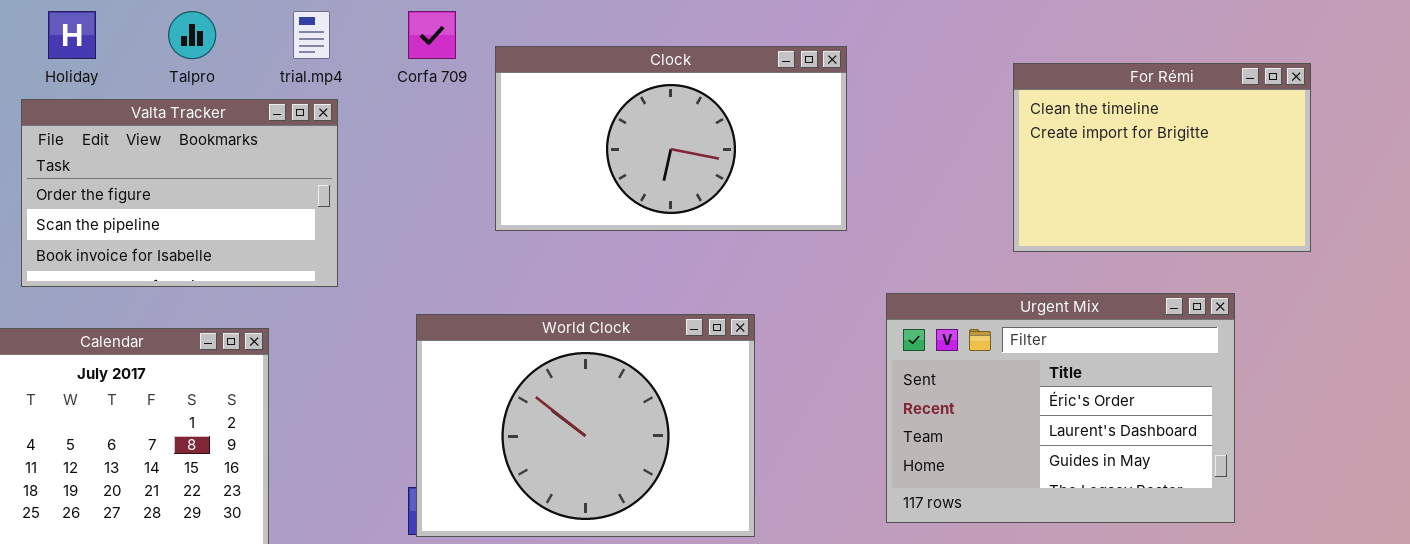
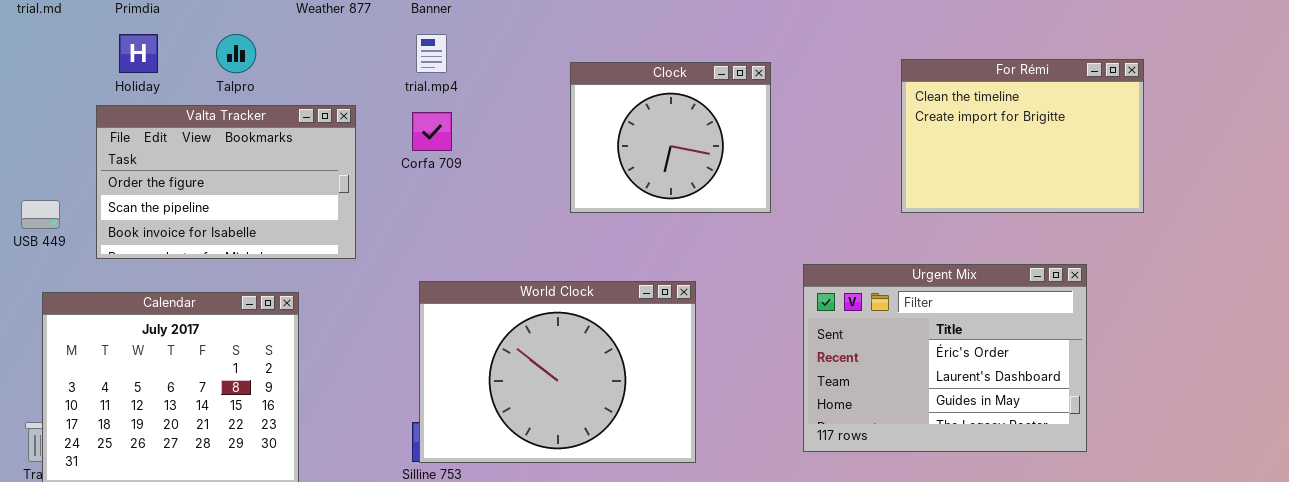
trial.mp4: [293,11,330,59] -> [416,34,447,73], moved
Corfa 709: [408,11,456,59] -> [412,112,452,151], moved
Clock: [495,46,847,231] -> [570,62,771,213], resized
For Rémi: [1013,63,1311,252] -> [901,59,1144,213], moved

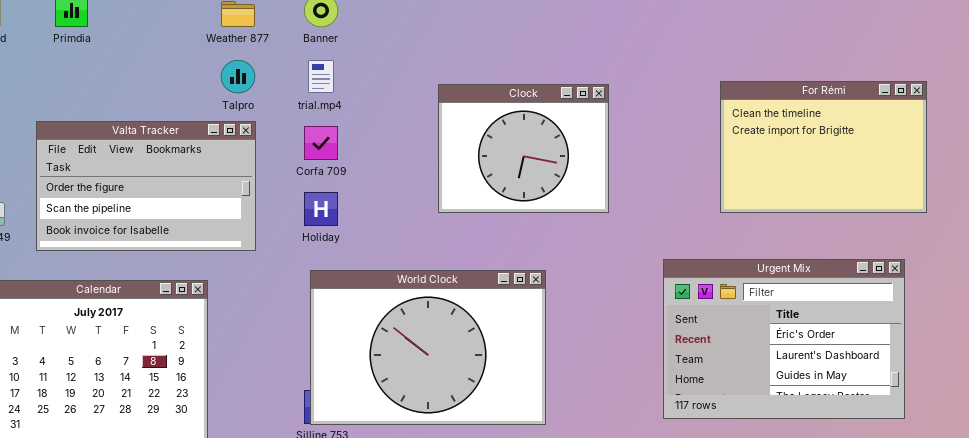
Holiday: [119,34,158,73] -> [304,192,338,226], moved
Talpro: [216,34,256,73] -> [221,60,255,93], moved
Urgent Mix: [803,264,1087,452] -> [663,259,905,419], moved

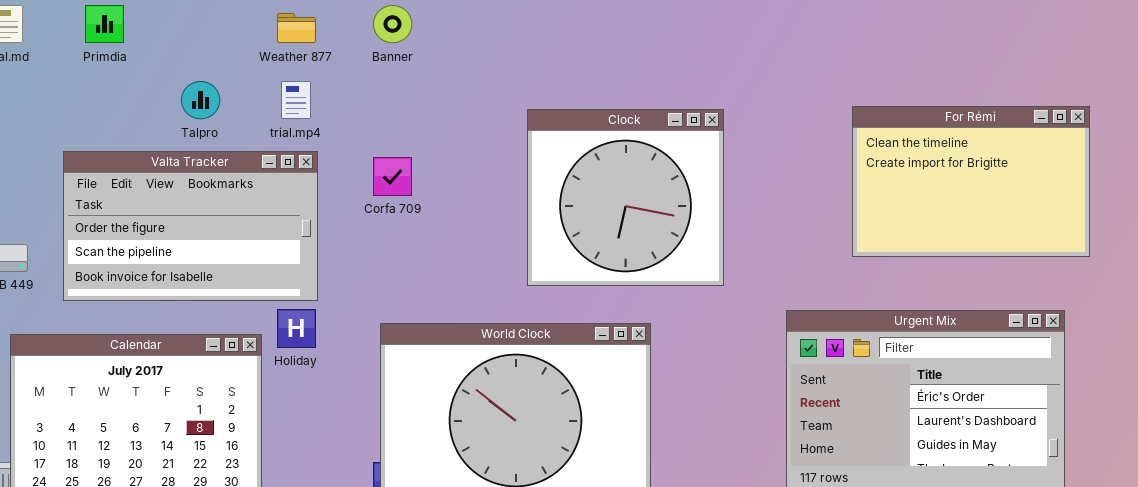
Talpro: [221,60,255,93] -> [181,81,220,119], moved
trial.mp4: [308,60,334,93] -> [281,81,311,119], moved
Clock: [438,84,609,213] -> [527,109,724,286], resized
Holiday: [304,192,338,226] -> [277,309,316,348], moved

